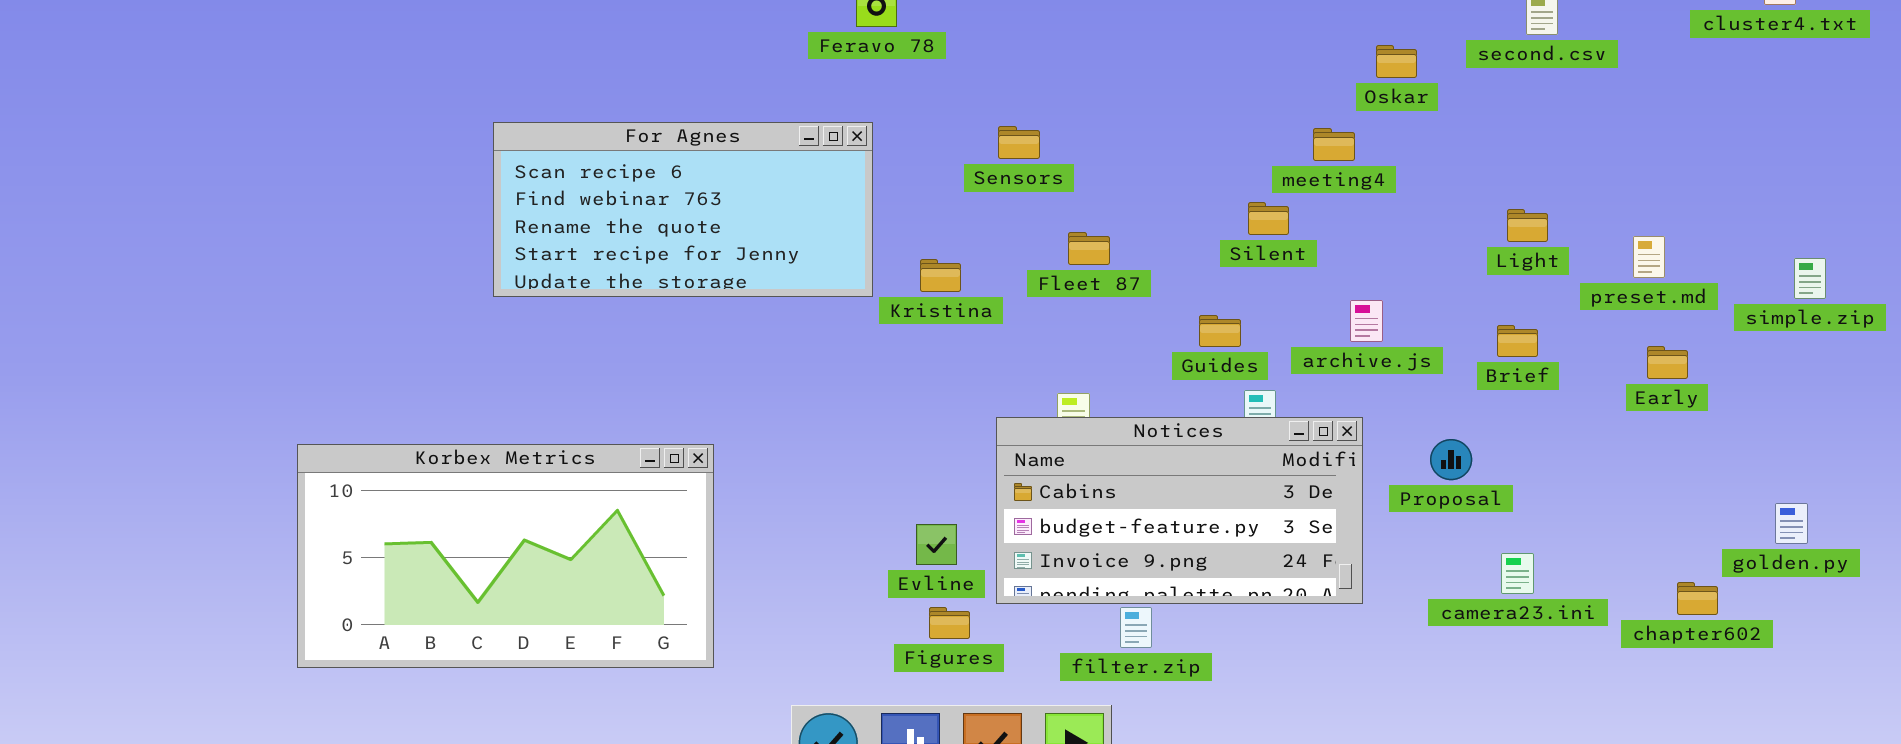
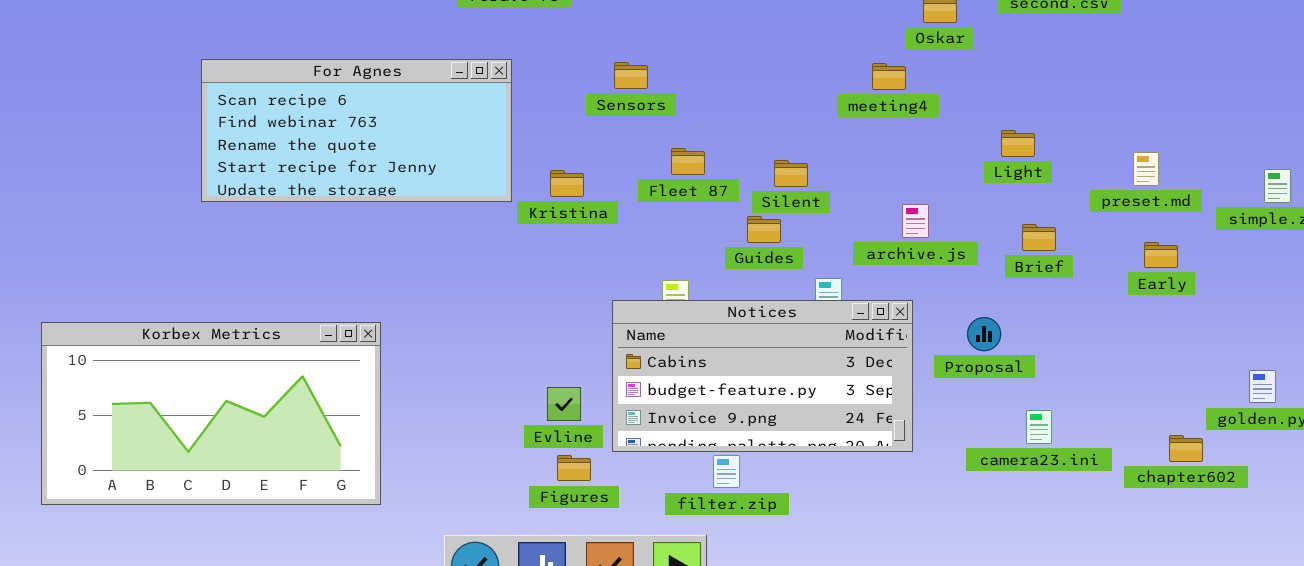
Silent: [1248,202,1289,235] -> [774,160,808,187], moved
Light: [1507,209,1548,242] -> [1001,130,1035,157], moved
Guides: [1199,315,1241,347] -> [747,216,781,243], moved

